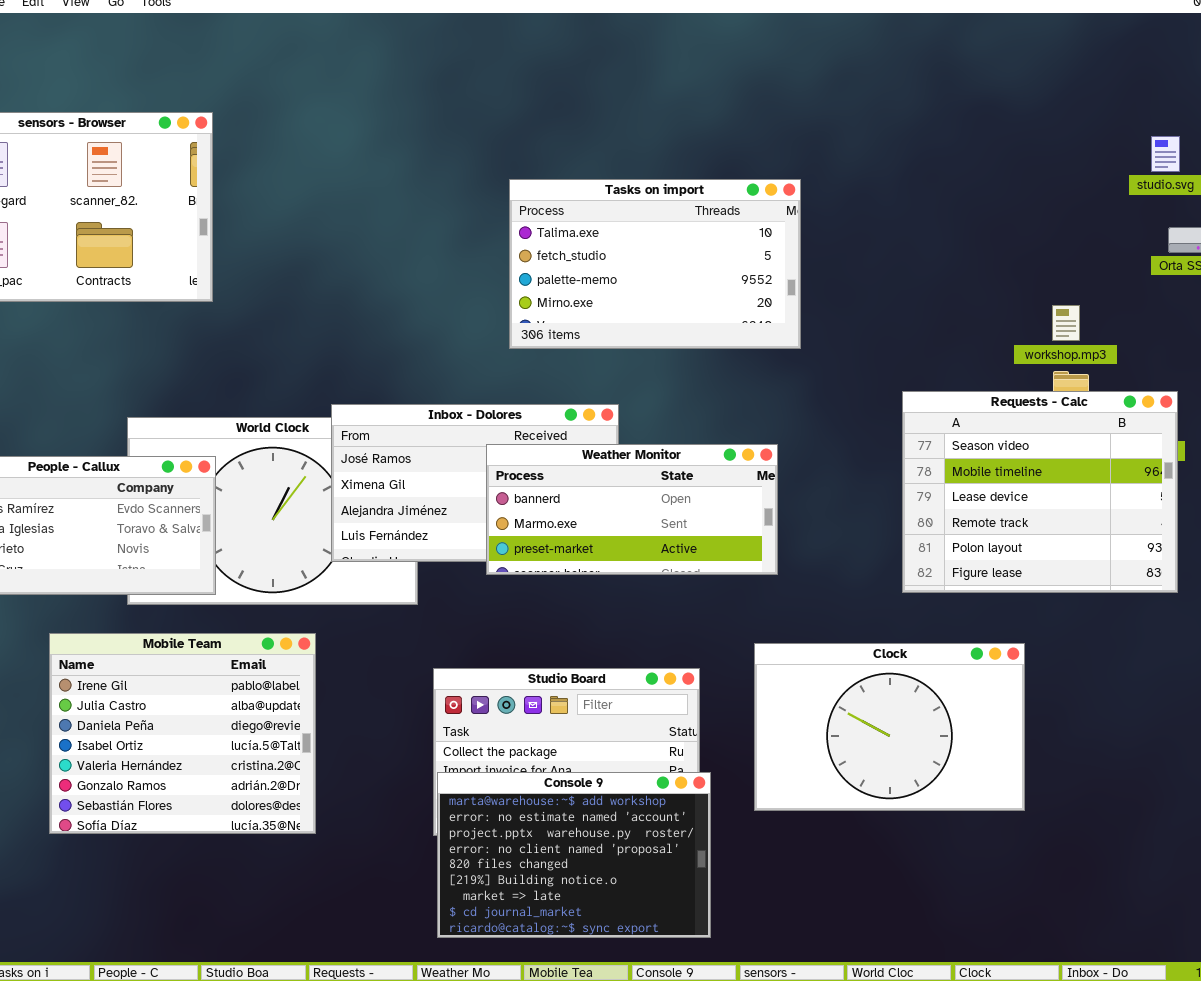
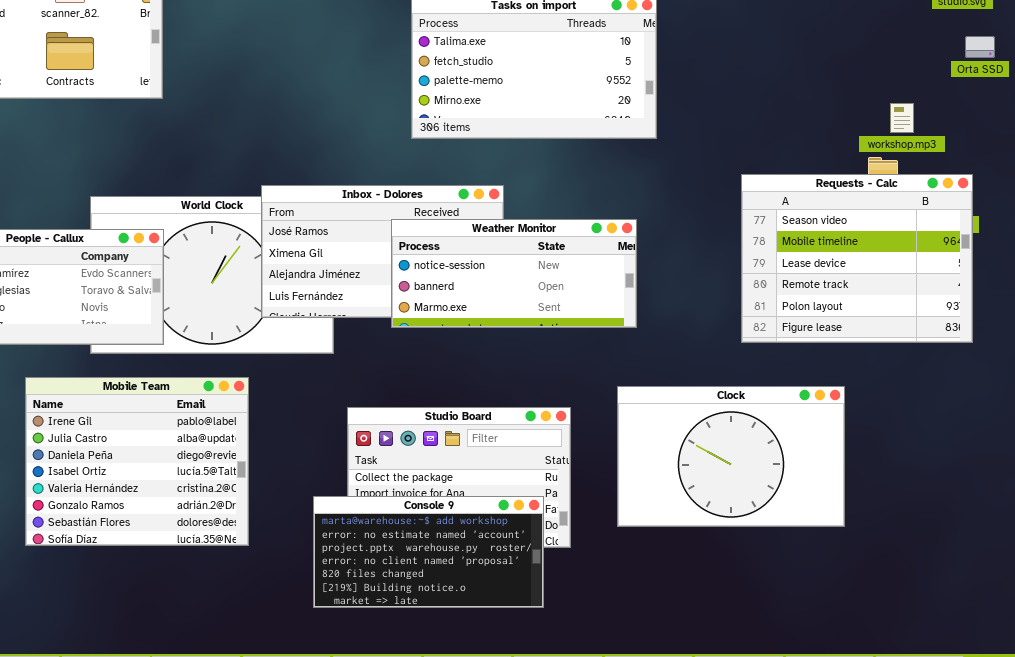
workshop.mp3: [1052,305,1080,341] -> [890,103,914,133], moved
Weather Monitor: [486,444,778,575] -> [391,219,637,328], scrolled up 1 row
Console 9: [437,772,711,938] -> [313,496,544,608], moved, resized

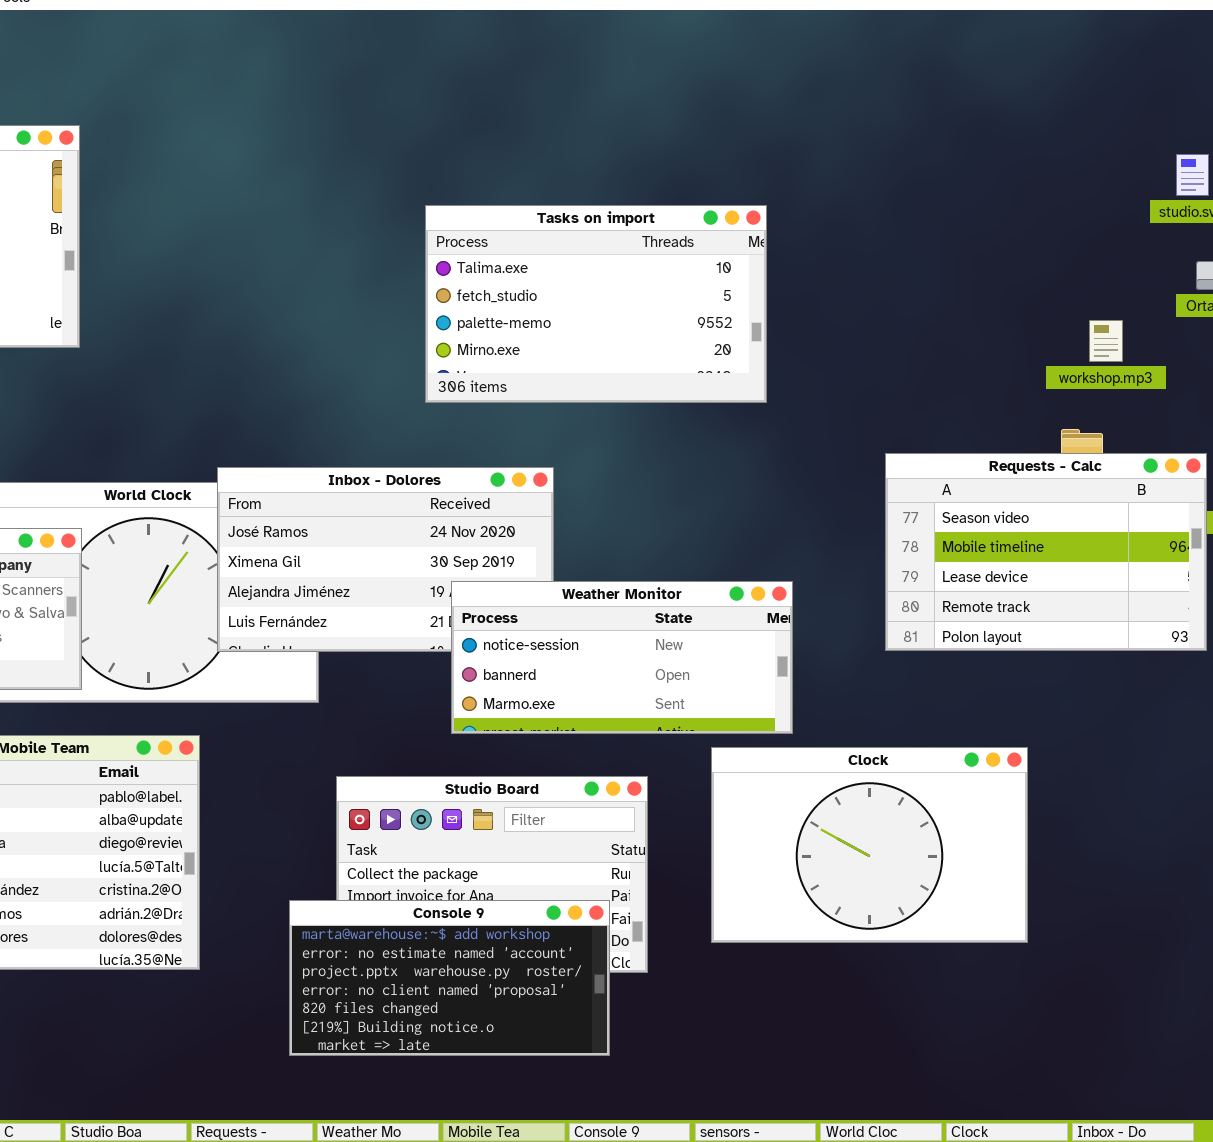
workshop.mp3: [890,103,914,133] -> [1089,320,1123,362], moved
Requests - Calc: [741,174,973,343] -> [885,453,1207,651], resized
Weather Monitor: [391,219,637,328] -> [451,581,793,734], moved

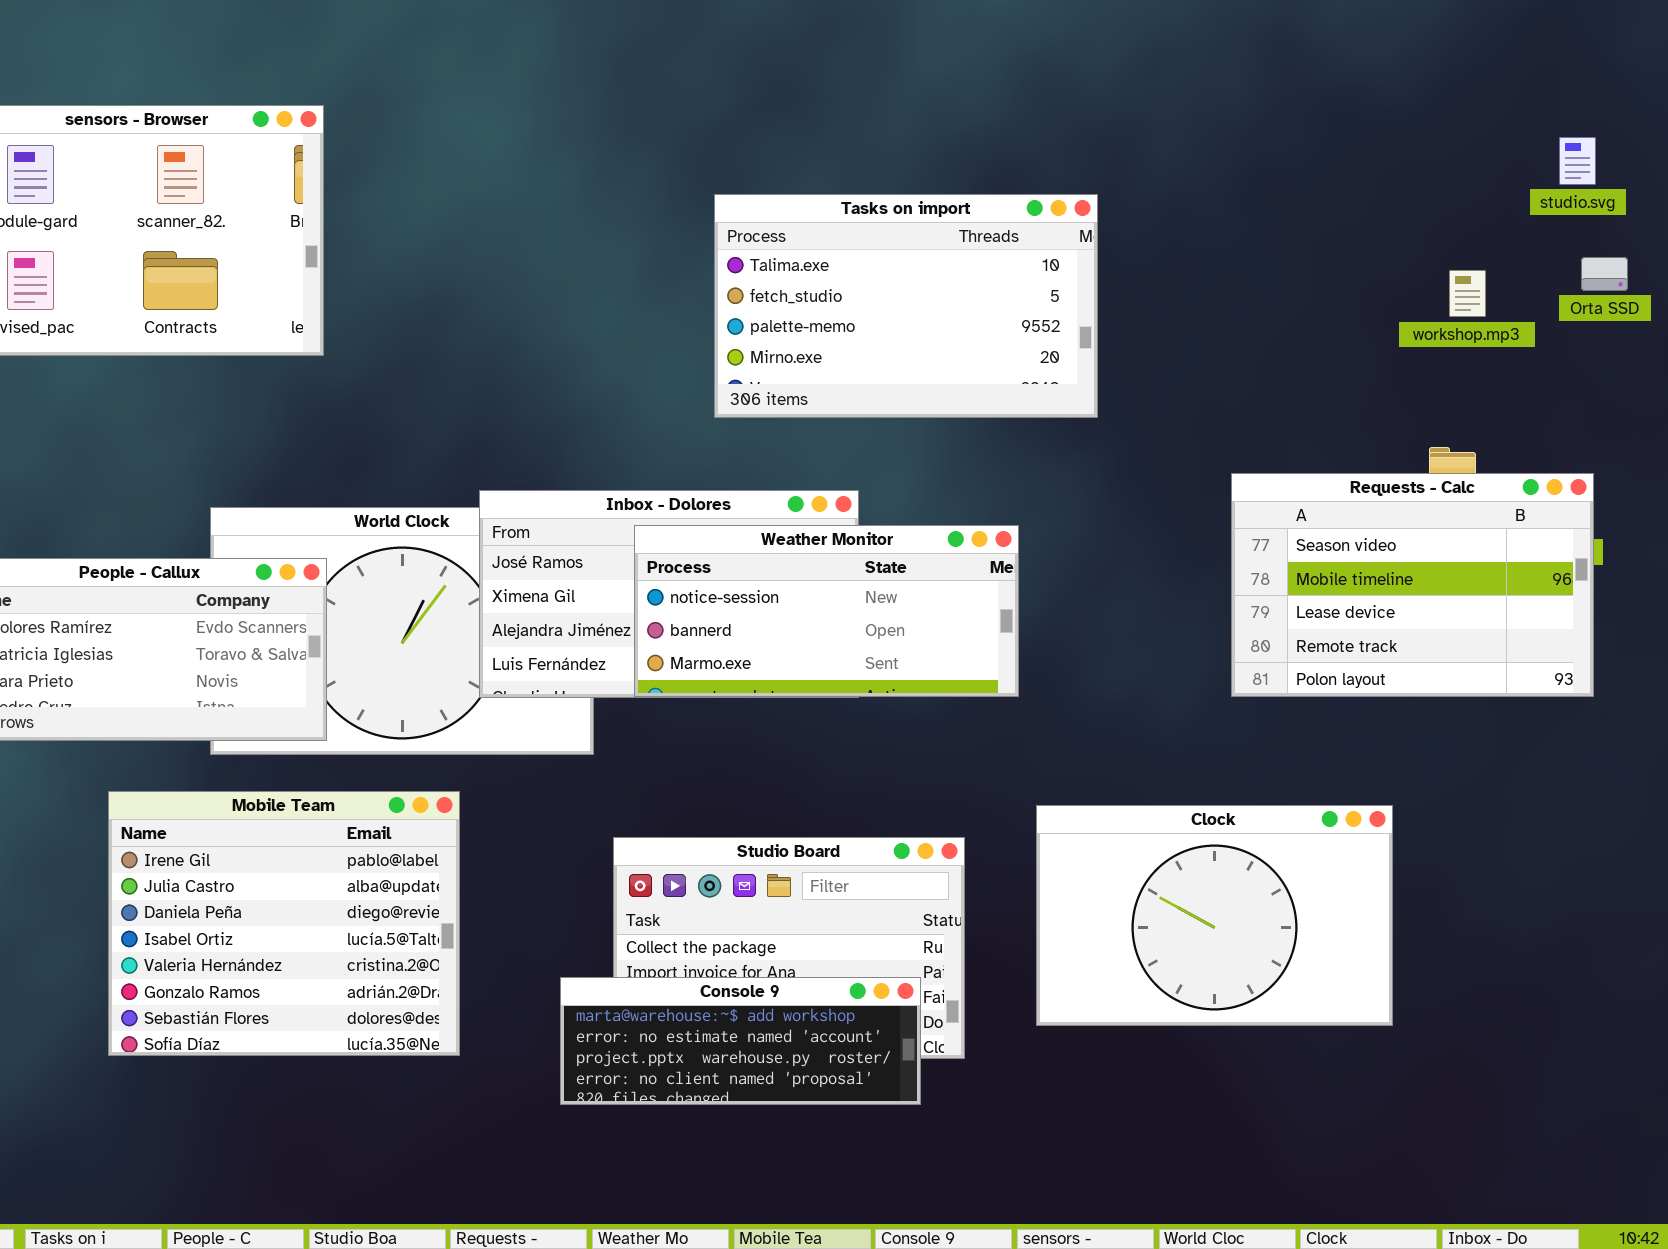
workshop.mp3: [1089,320,1123,362] -> [1449,270,1486,317], moved
Weather Monitor: [451,581,793,734] -> [634,525,1019,697], moved
Console 9: [289,900,610,1056] -> [560,977,921,1105], resized

